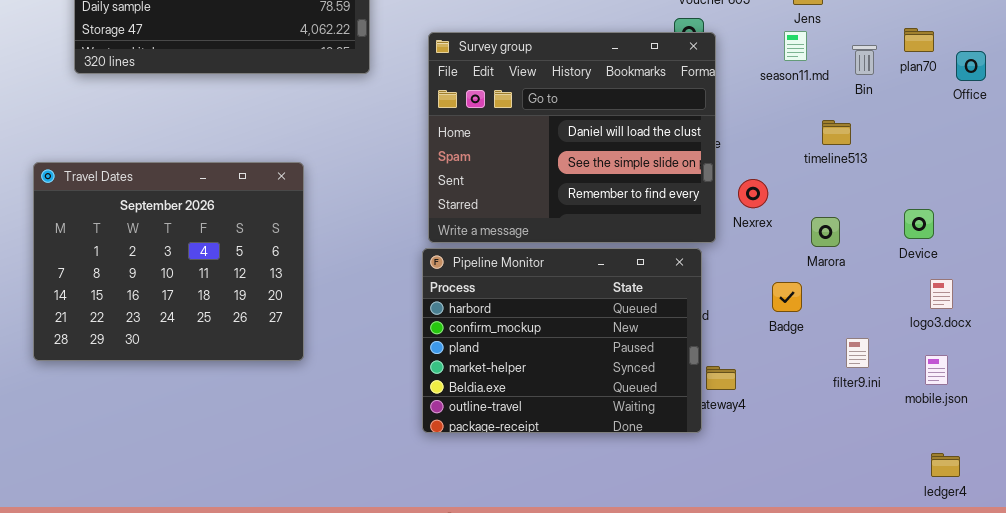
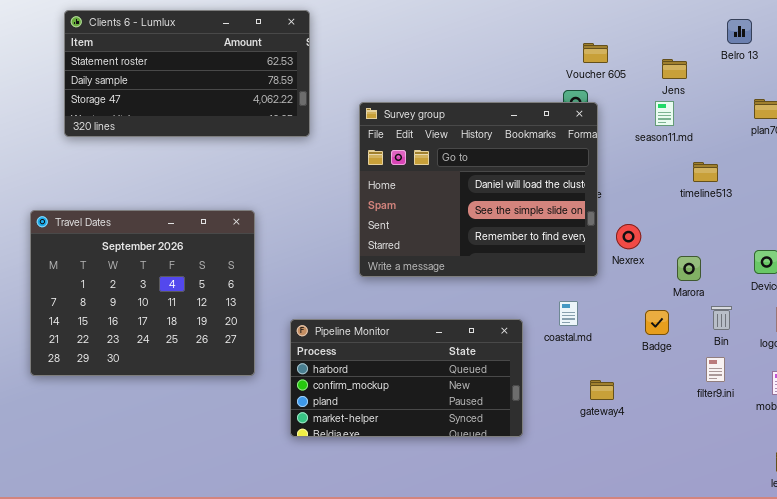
Bin: [852,45,877,75] -> [711,306,732,330], moved
timeline513: [822,120,851,145] -> [693,162,718,182], moved
Pipeline Monitor: [422,248,702,433] -> [290,319,523,437], moved, resized

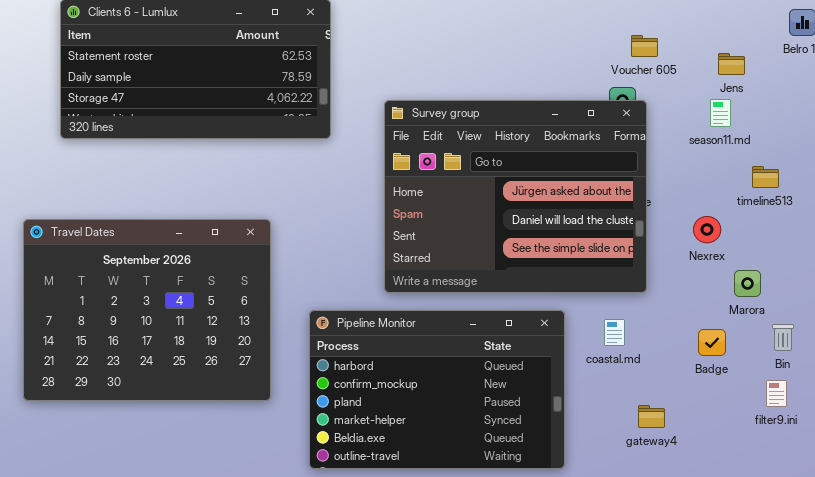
Survey group: [359,102,598,277] -> [384,100,647,293], scrolled up 1 row
Nexrex: [616,224,641,249] -> [693,216,721,243], moved
Pipeline Monitor: [290,319,523,437] -> [309,310,565,469], resized

